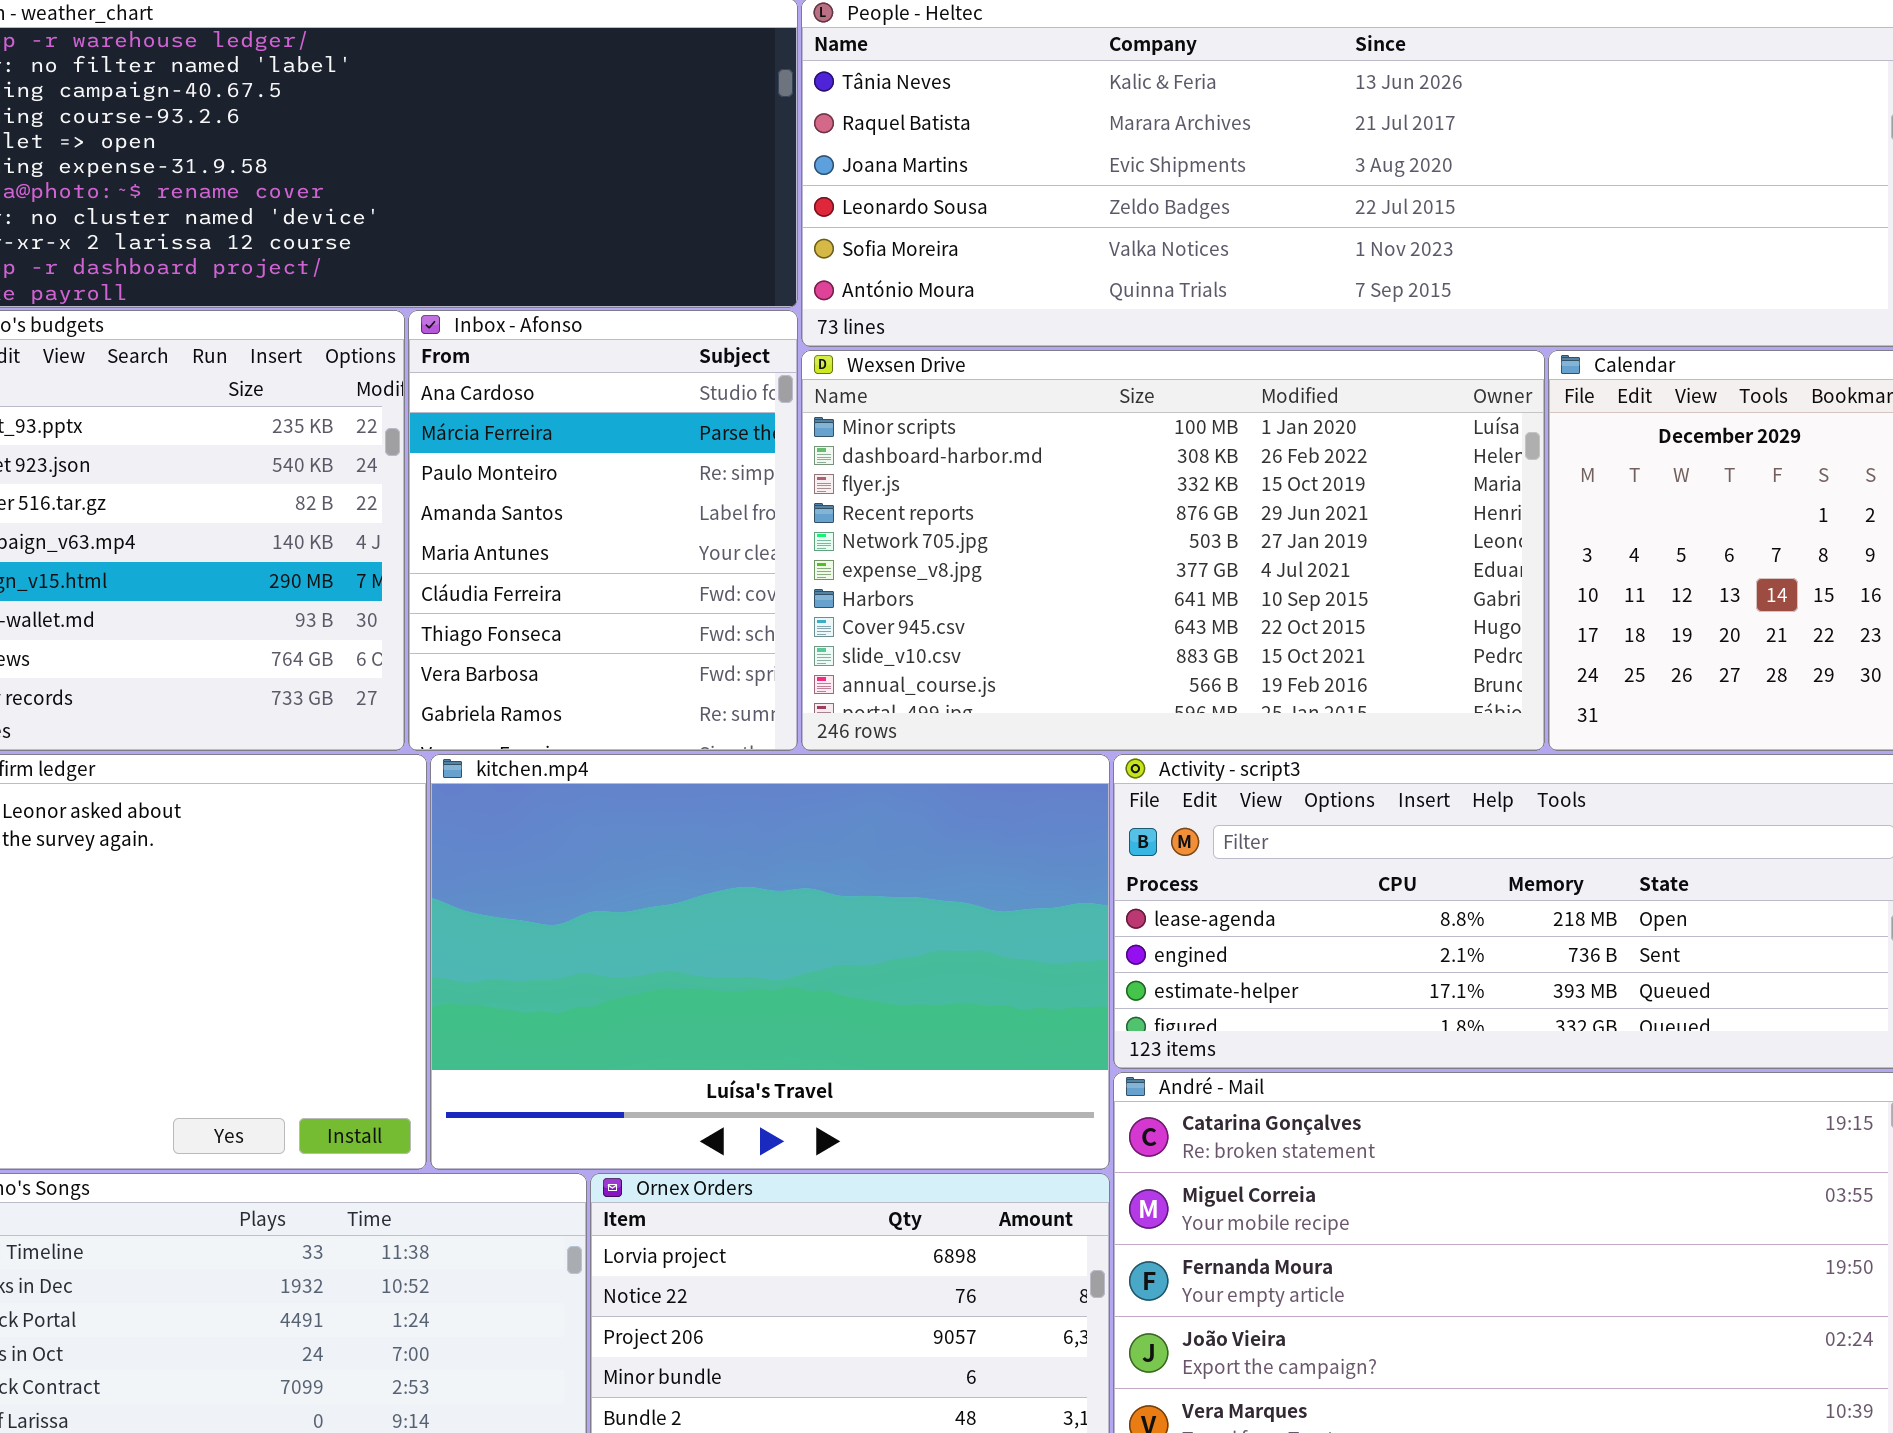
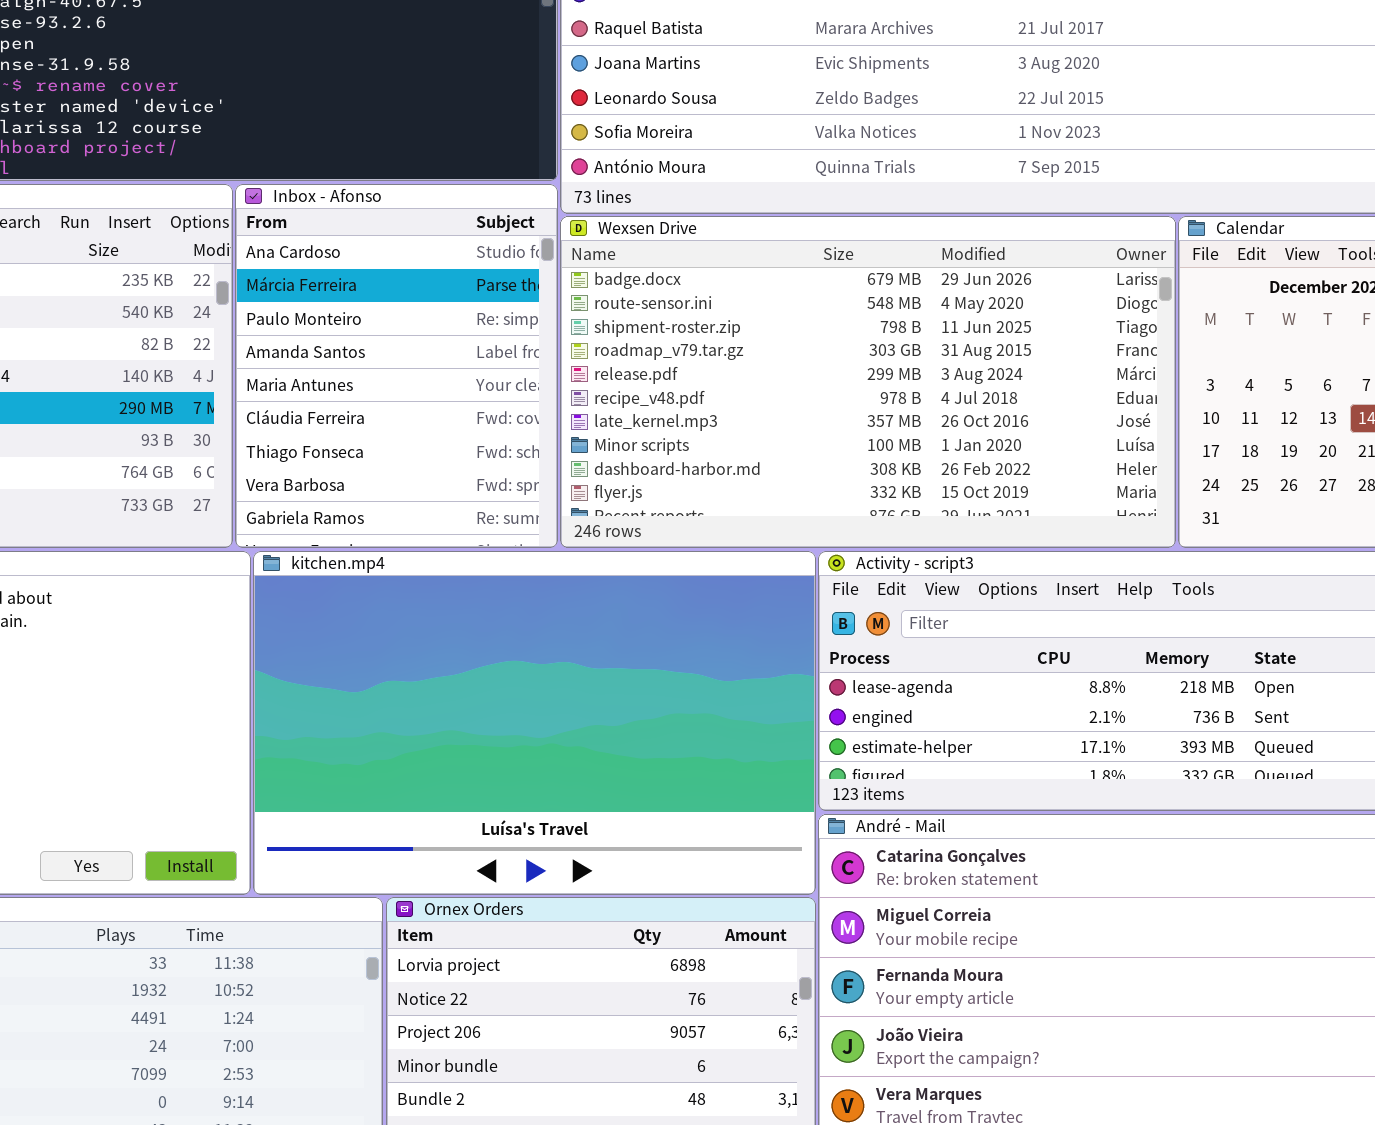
Wexsen Drive: [801,350,1545,751] -> [560,216,1176,548], scrolled up 7 rows

